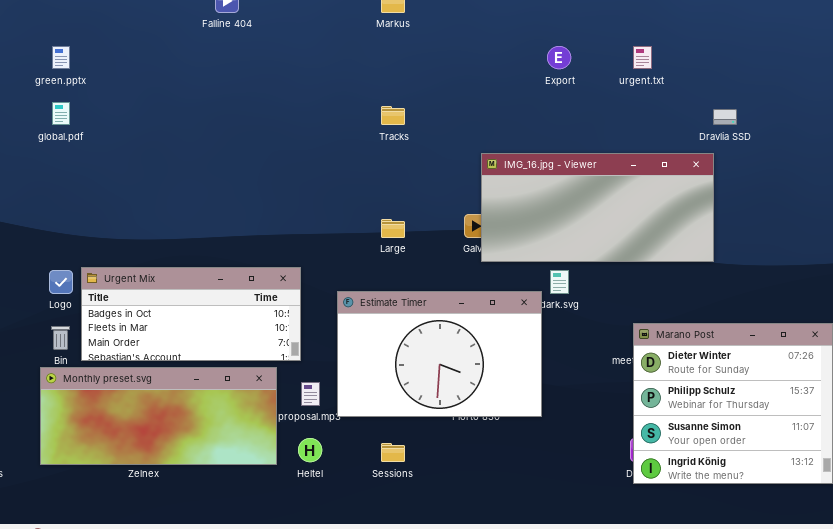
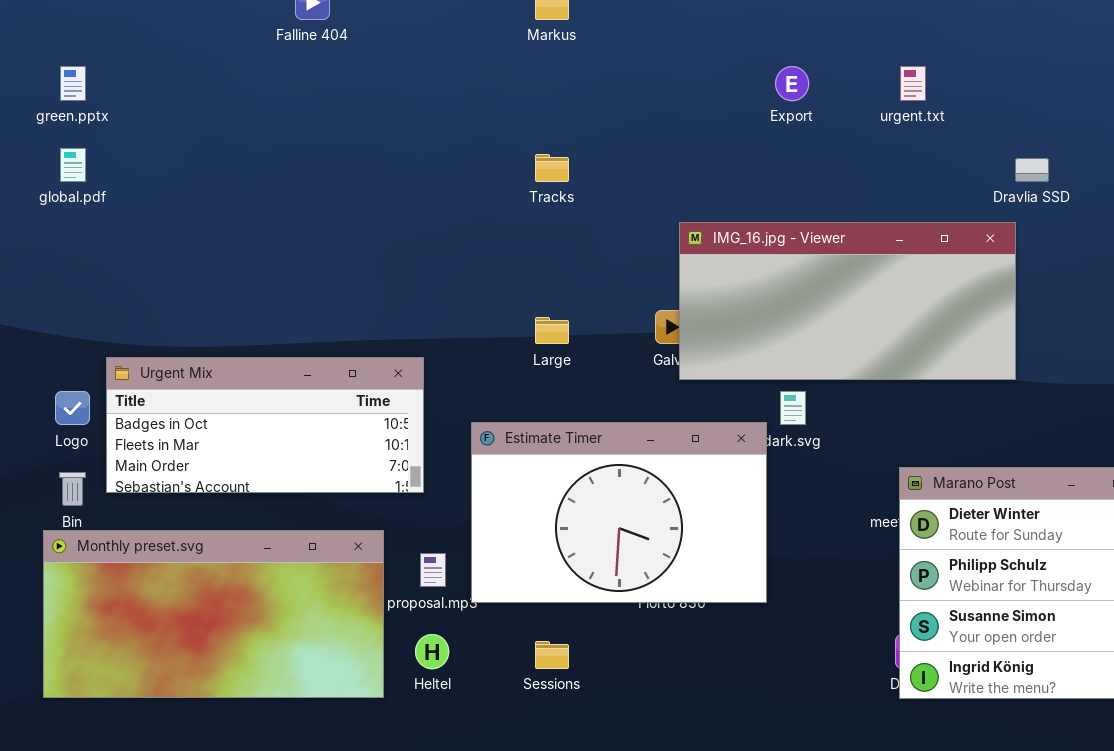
Urgent Mix: [81,267,301,361] -> [106,357,424,493], moved
Monthly preset.svg: [40,367,277,465] -> [43,530,384,698], resized

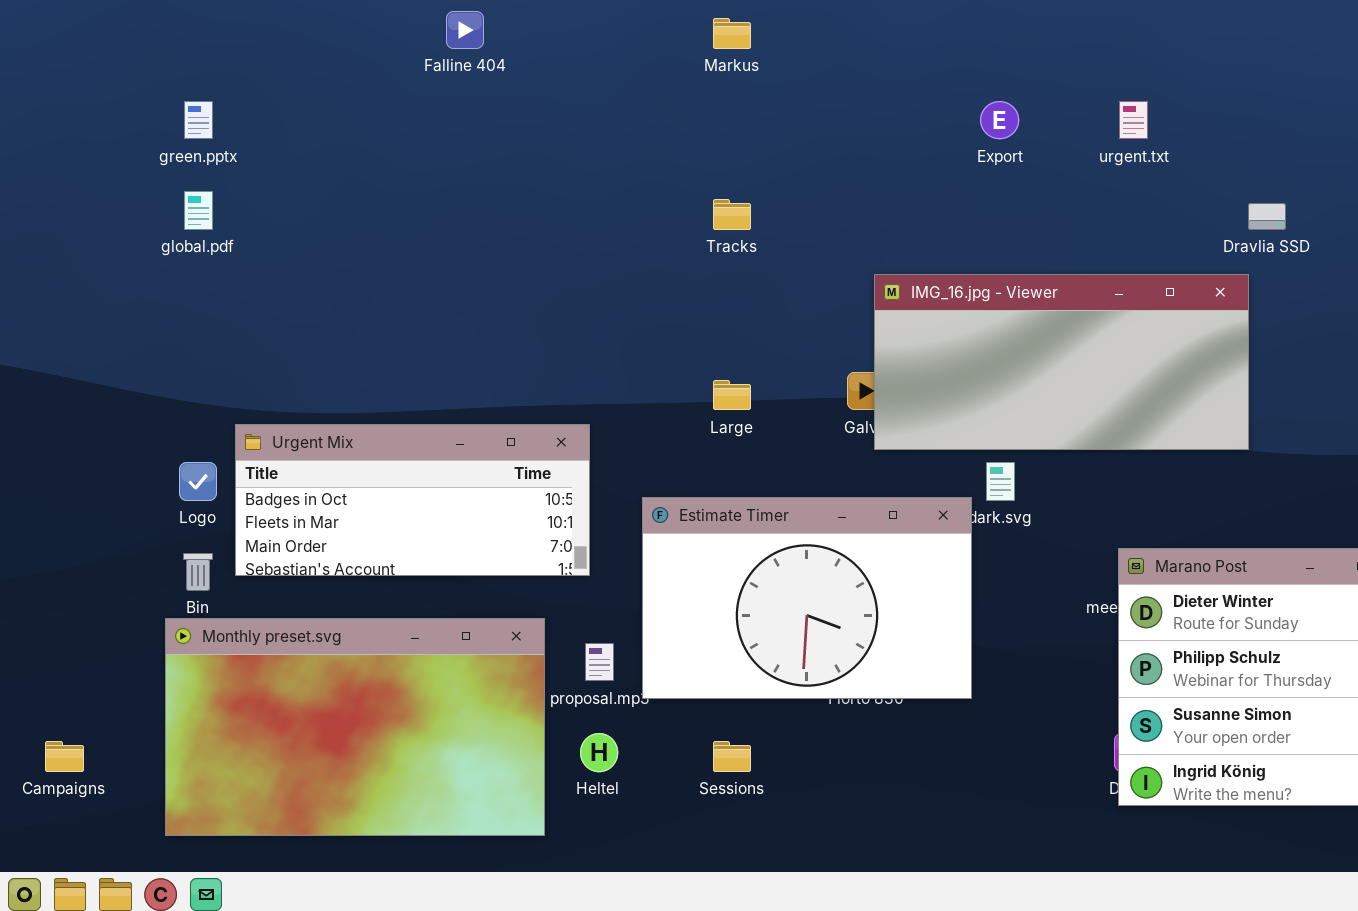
Monthly preset.svg: [43,530,384,698] -> [165,618,545,836], resized

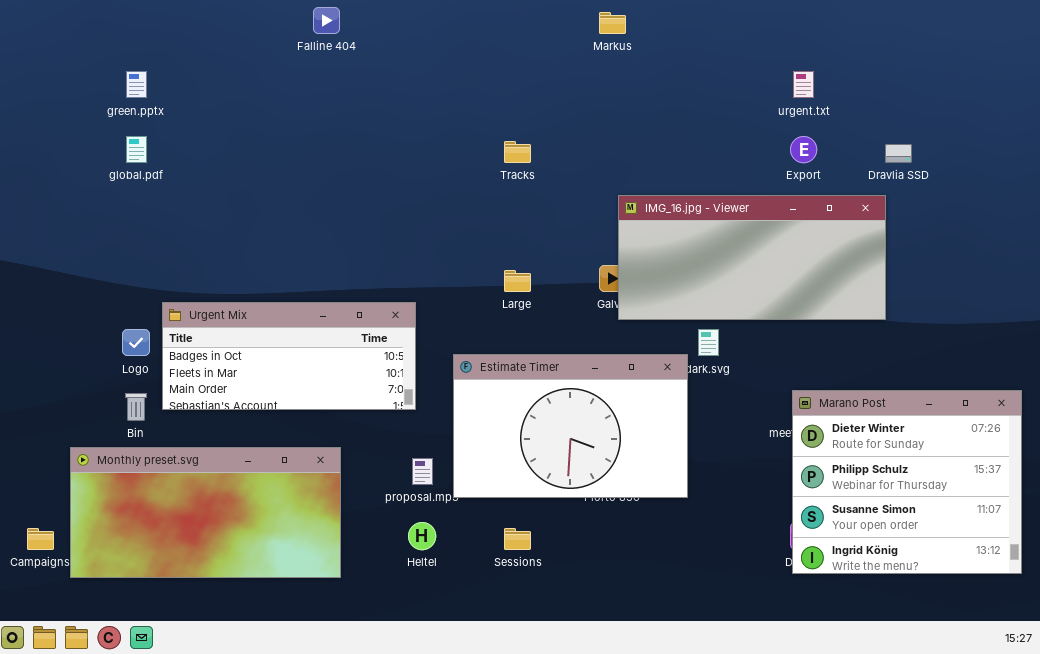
Markus: [713,18,751,49] -> [599,12,626,34], moved
Export: [980,101,1019,139] -> [790,136,817,163], moved
Monthly preset.svg: [165,618,545,836] -> [70,447,341,578], moved, resized

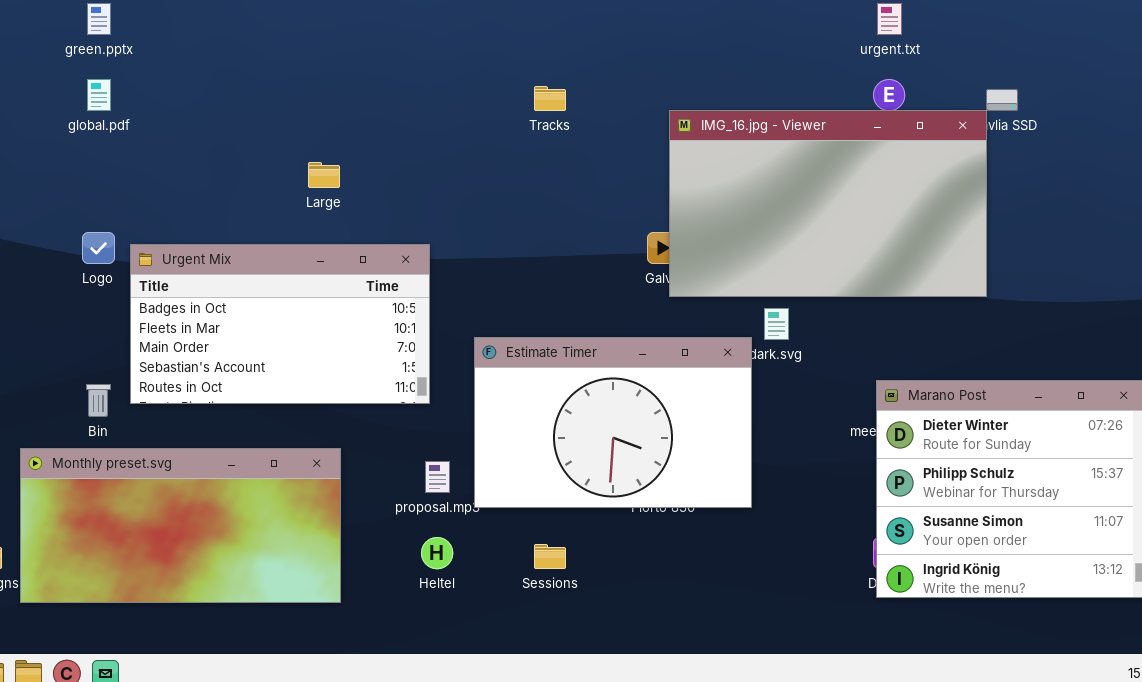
IMG_16.jpg - Viewer: [618,195,886,320] -> [669,110,987,297], resized
Large: [504,270,531,292] -> [308,162,340,188], moved
Urgent Mix: [162,302,416,410] -> [130,244,430,404], resized
Logo: [122,329,150,356] -> [82,232,115,264], moved

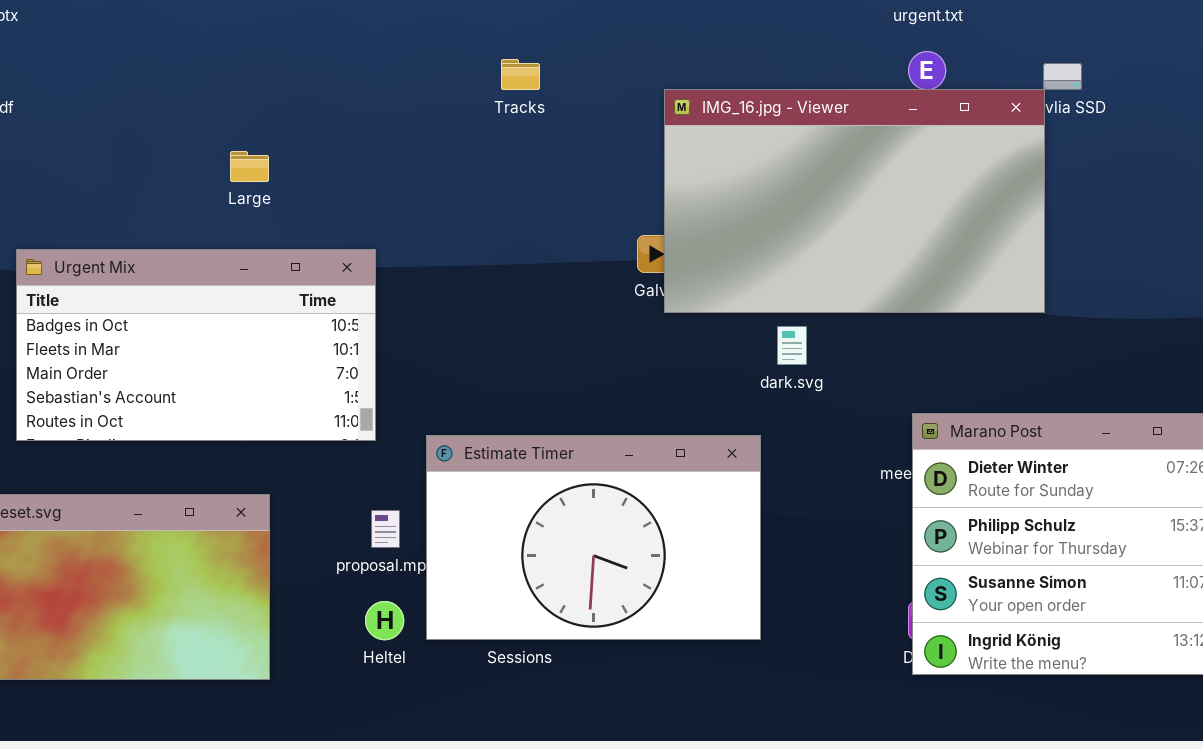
Estimate Timer: [474,337,752,508] -> [426,435,761,640], moved

